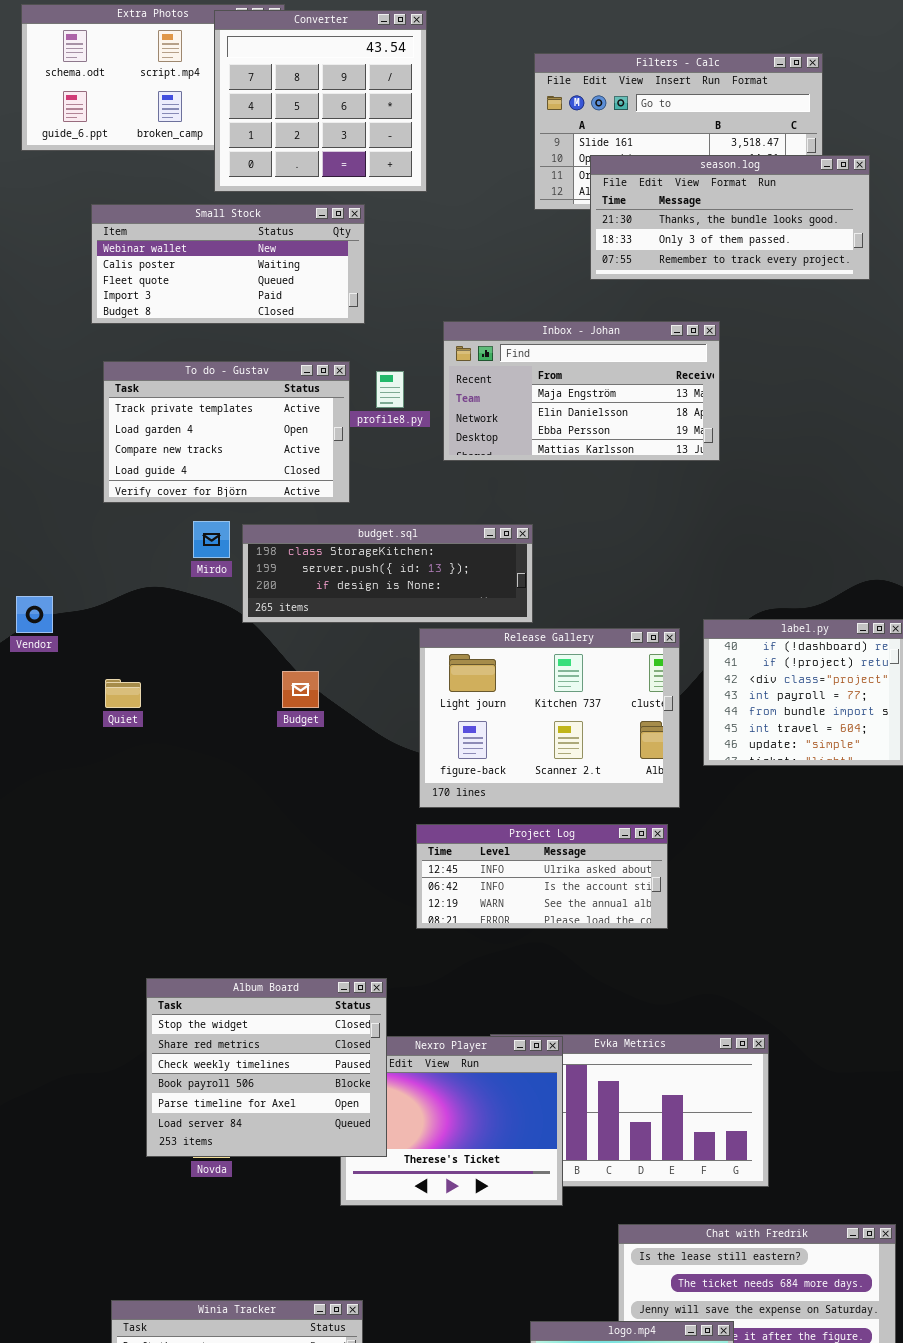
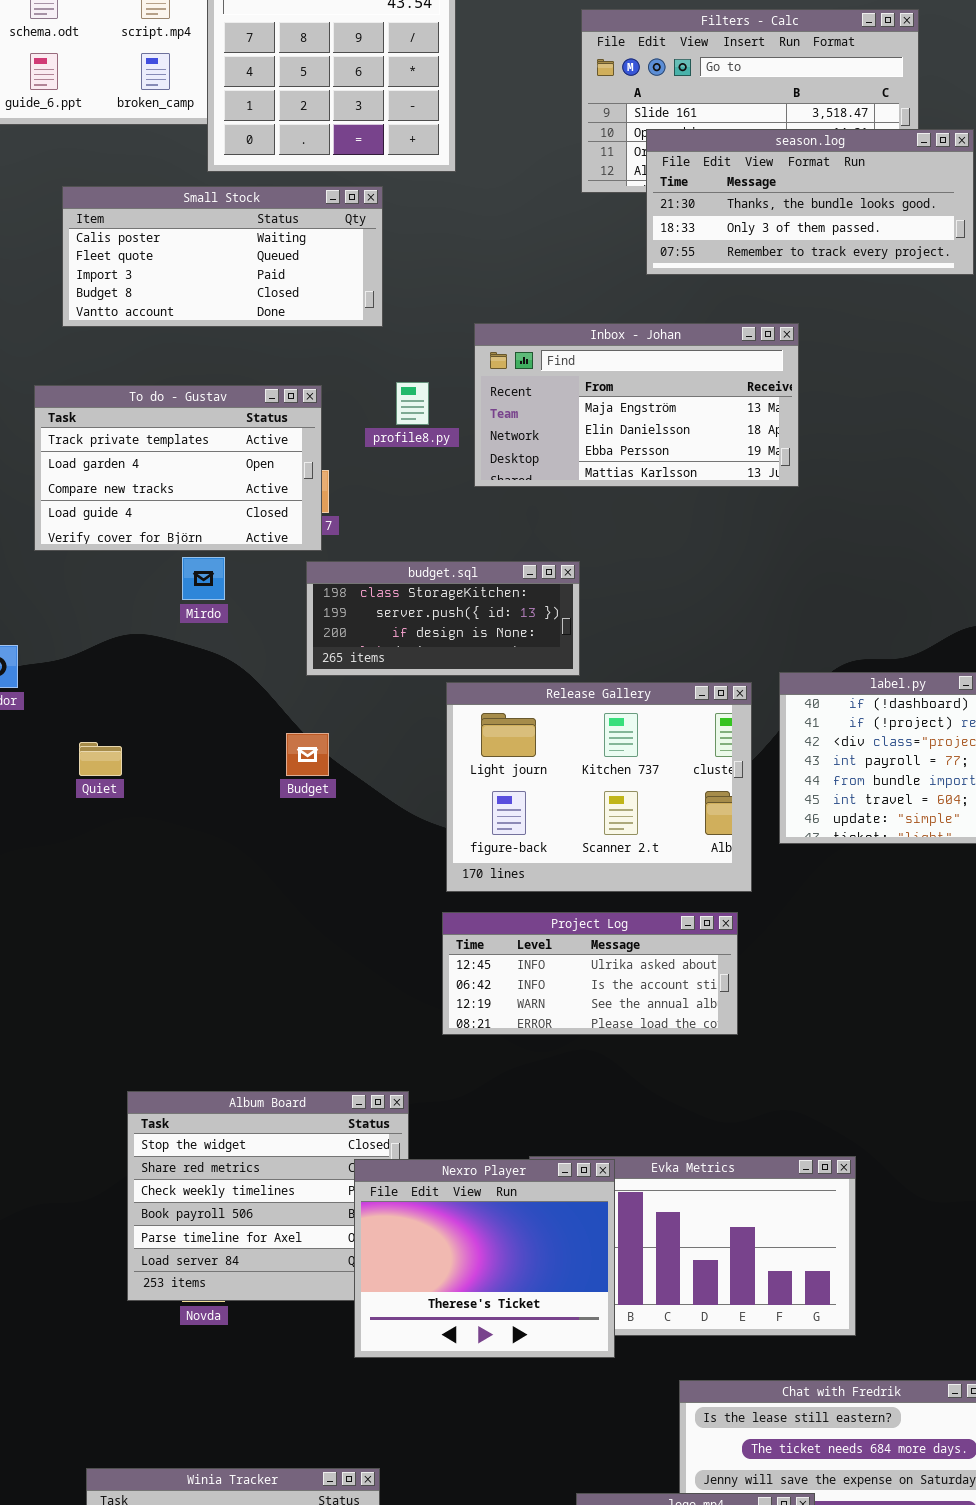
Small Stock: [91,204,365,324] -> [62,186,383,327], scrolled down 1 row
To do - Gustav: [103,361,350,503] -> [34,385,322,551], moved
budget.sql: [242,524,533,623] -> [306,561,580,676], resized
Nexro Player: [340,1036,563,1206] -> [354,1159,615,1358], raised

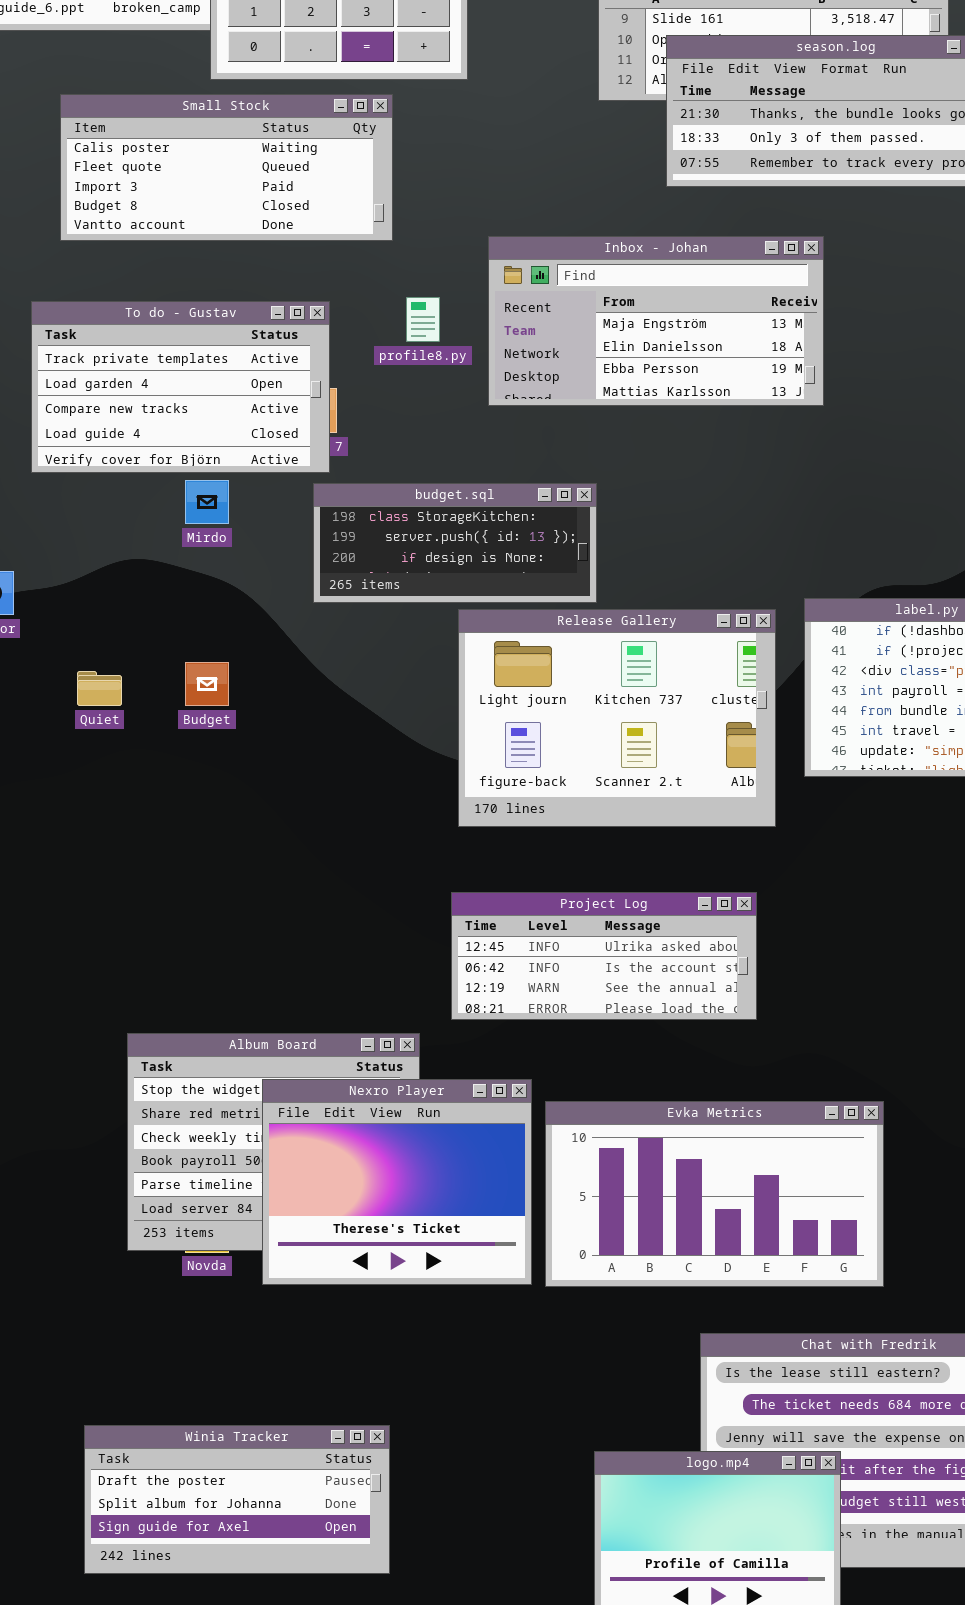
Budget: [286,733,329,776] -> [185,662,229,706], moved
Project Log: [442,912,738,1035] -> [451,892,757,1020], moved
Nexro Player: [354,1159,615,1358] -> [262,1079,532,1285], moved

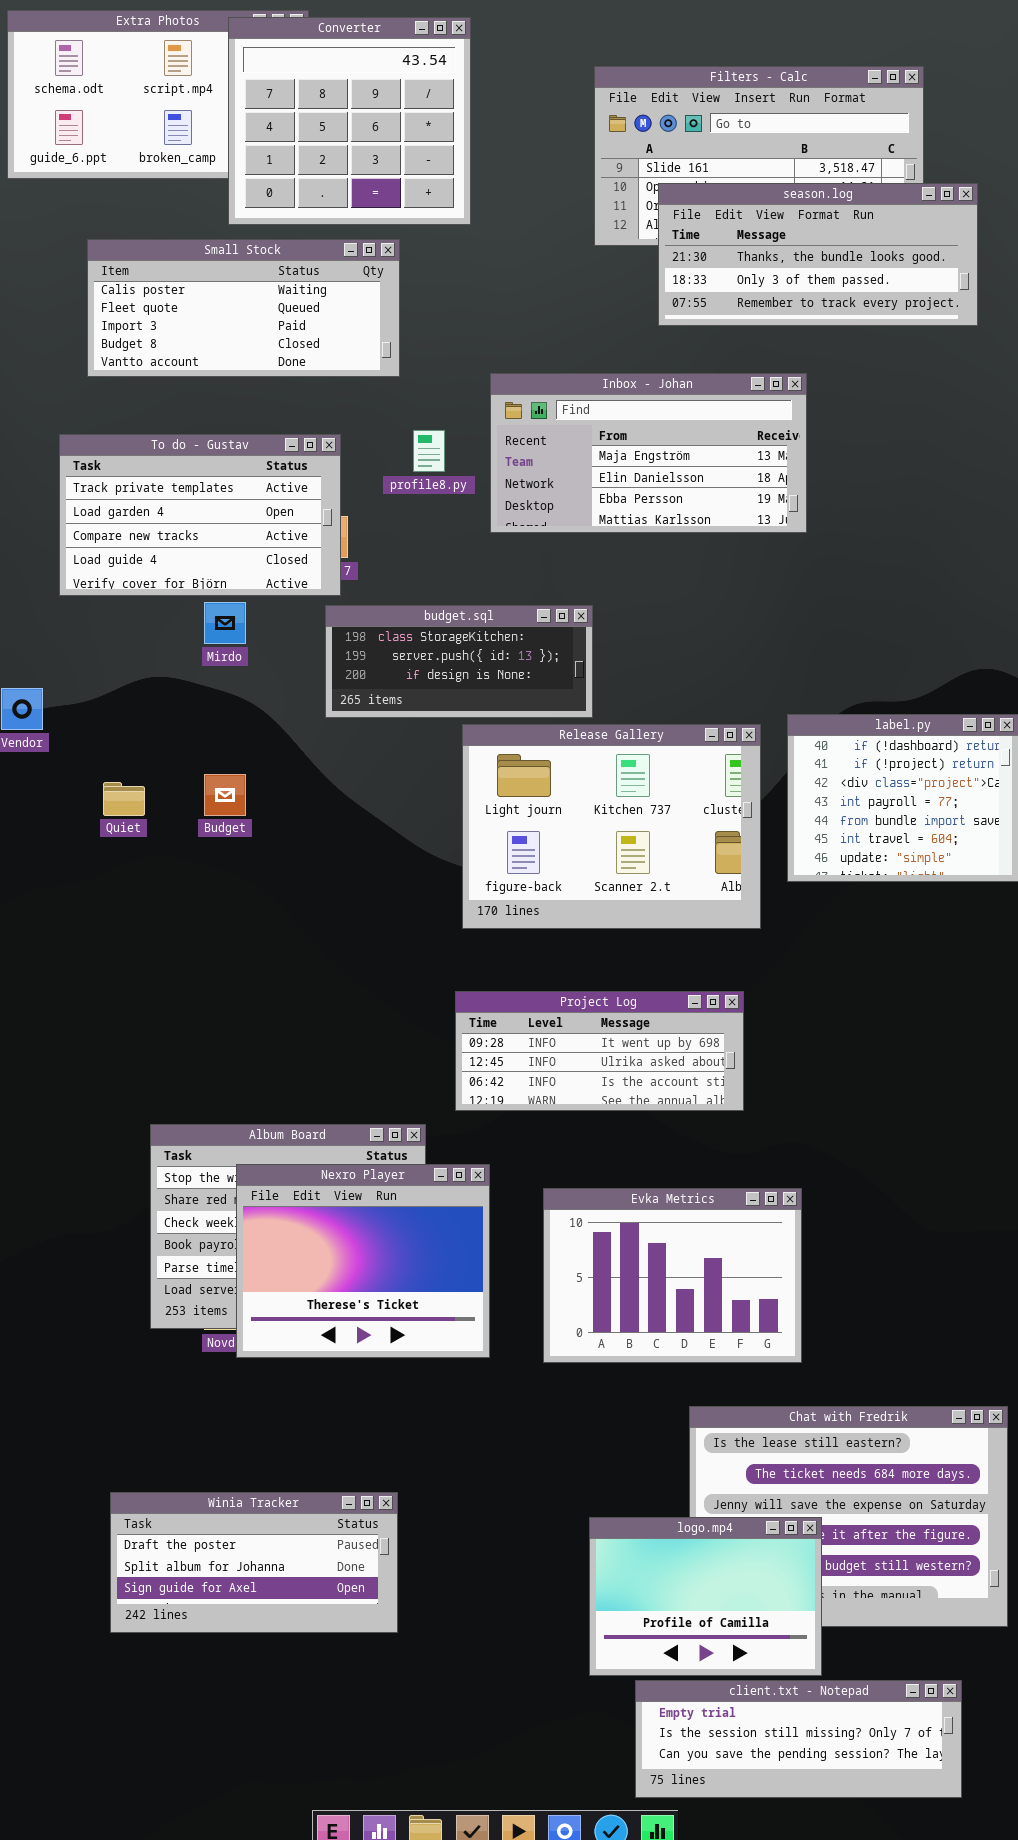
Project Log: [451,892,757,1020] -> [455,991,744,1111], scrolled up 1 row
Nexro Player: [262,1079,532,1285] -> [236,1164,490,1358], moved
Evka Metrics: [545,1101,884,1287] -> [543,1188,802,1363], resized

